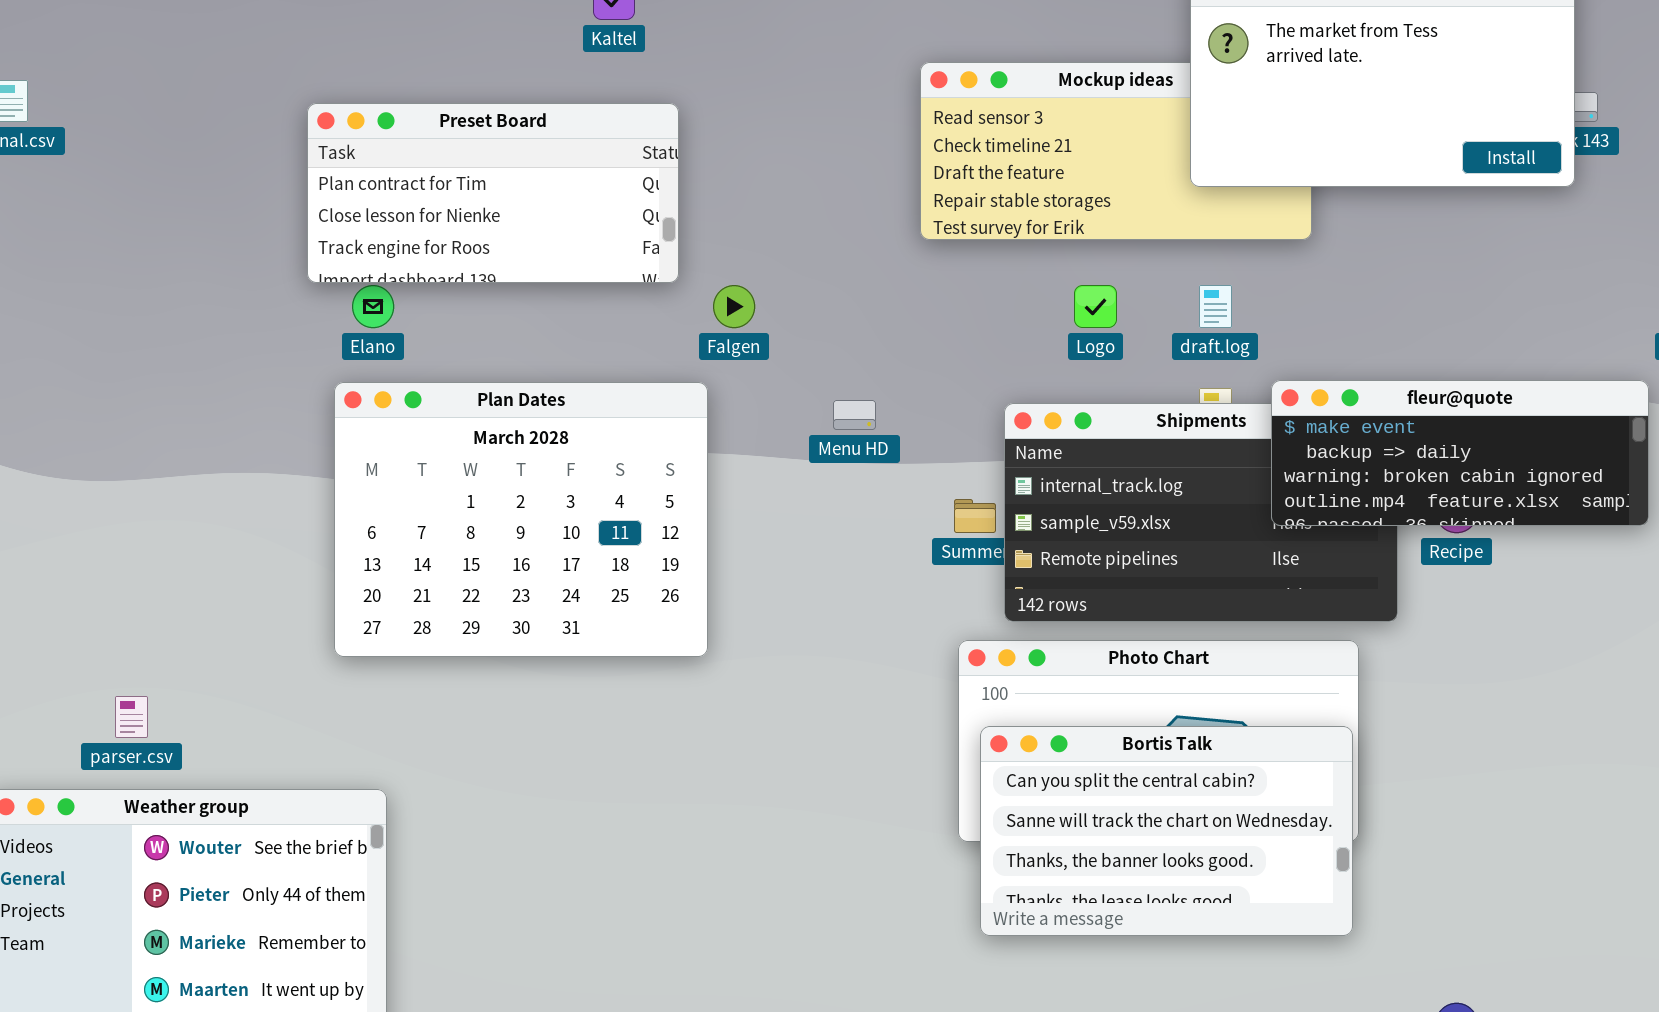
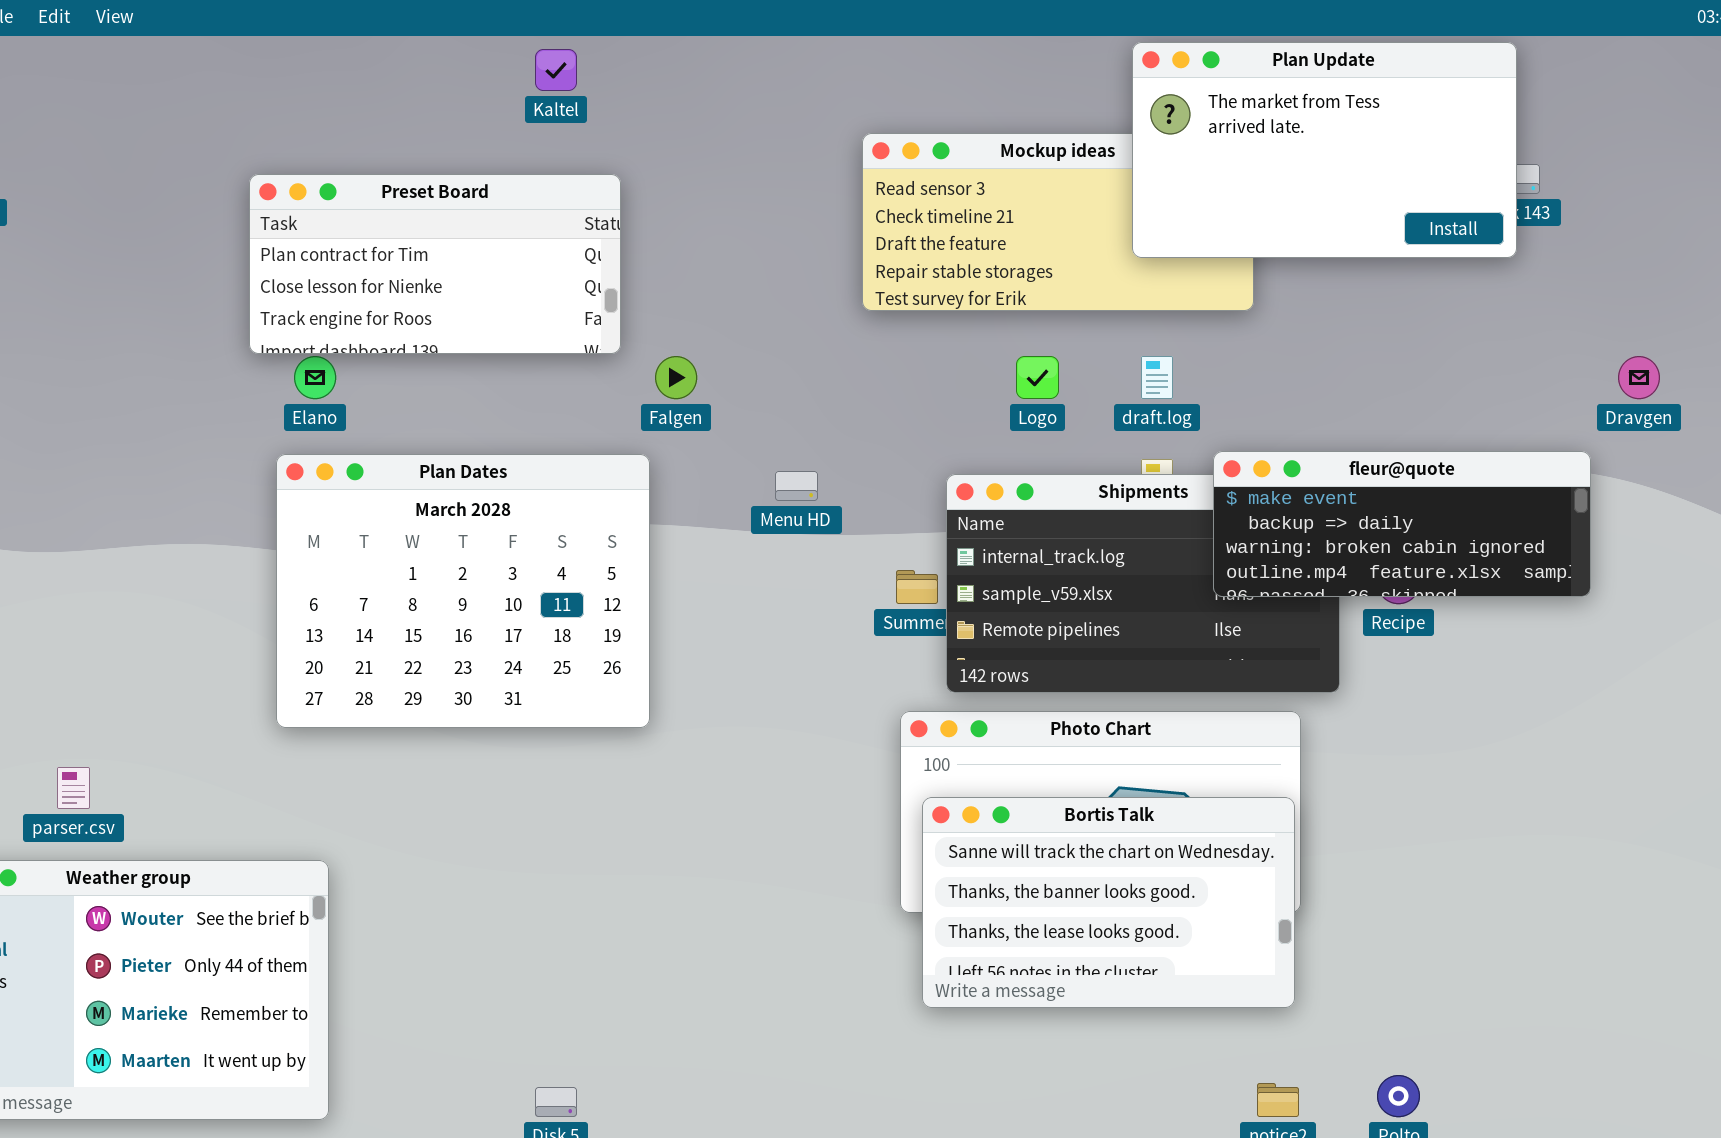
Bortis Talk: [980,726,1353,936] -> [922,797,1295,1008], scrolled down 1 row

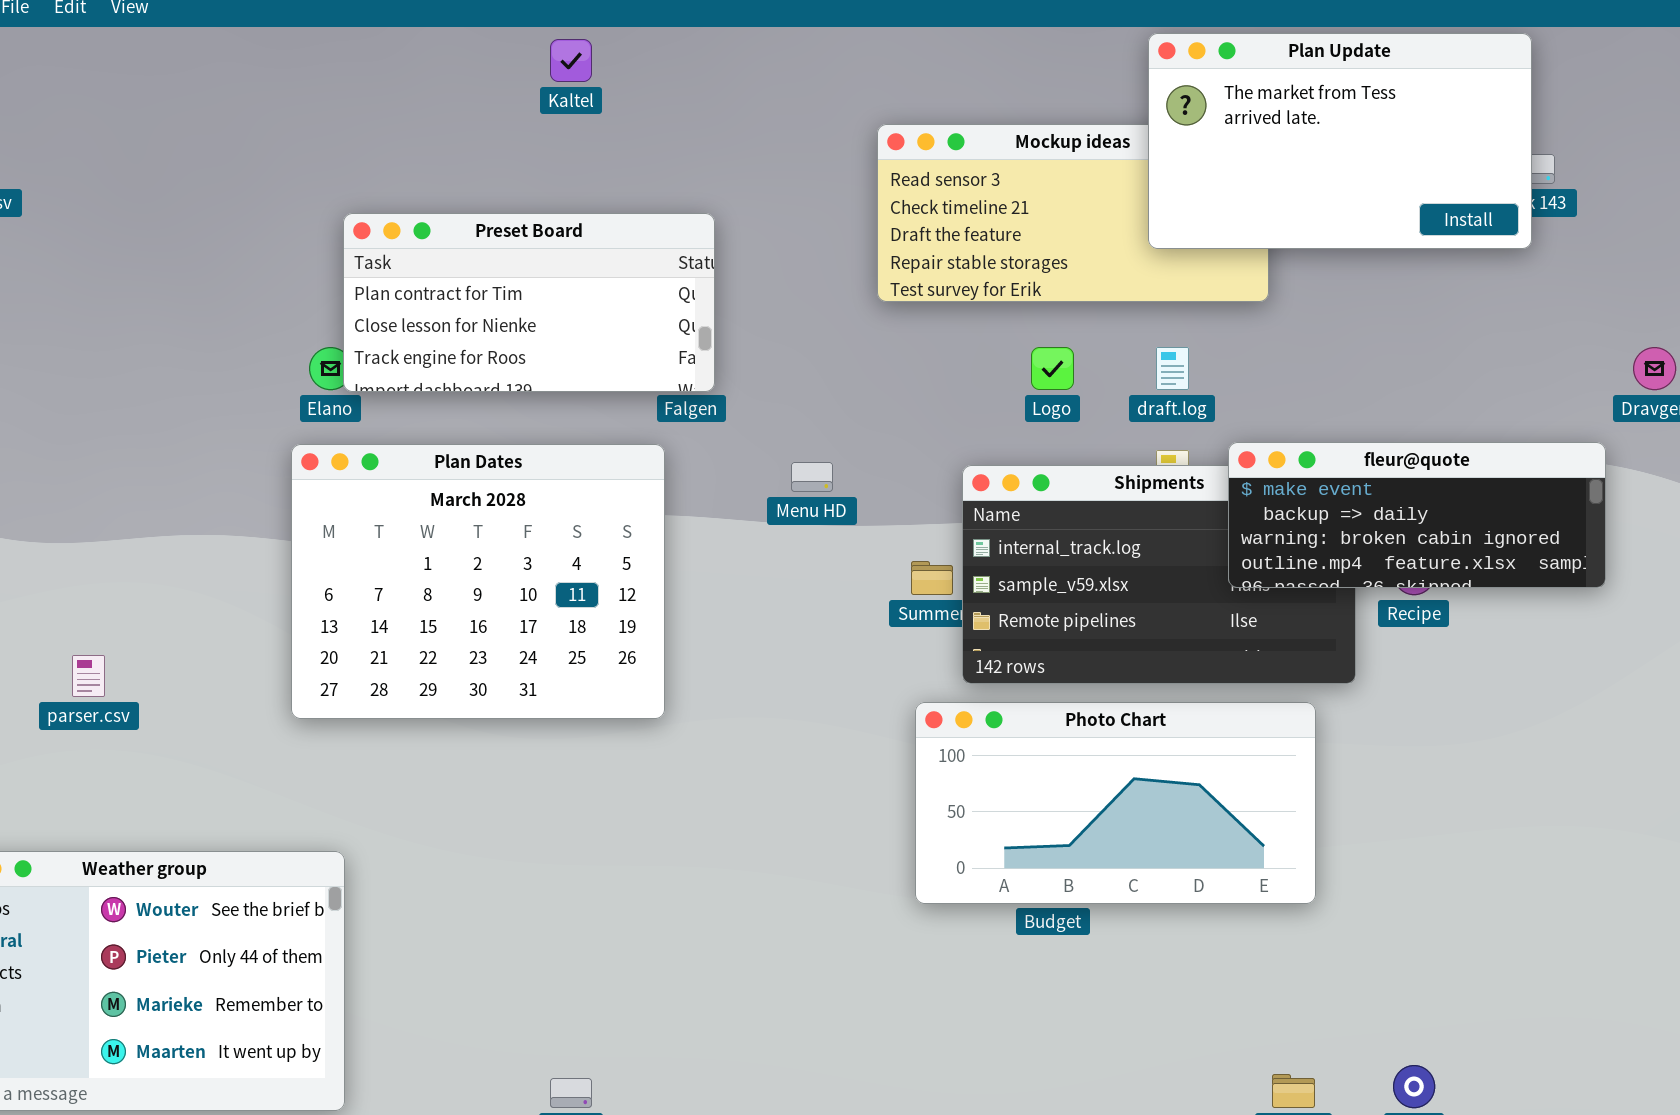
Preset Board: [249,174,621,354] -> [343,213,715,392], moved
parser.csv: [57,767,90,809] -> [72,655,105,697], moved
Bortis Talk: [922,797,1295,1008] -> none, closed

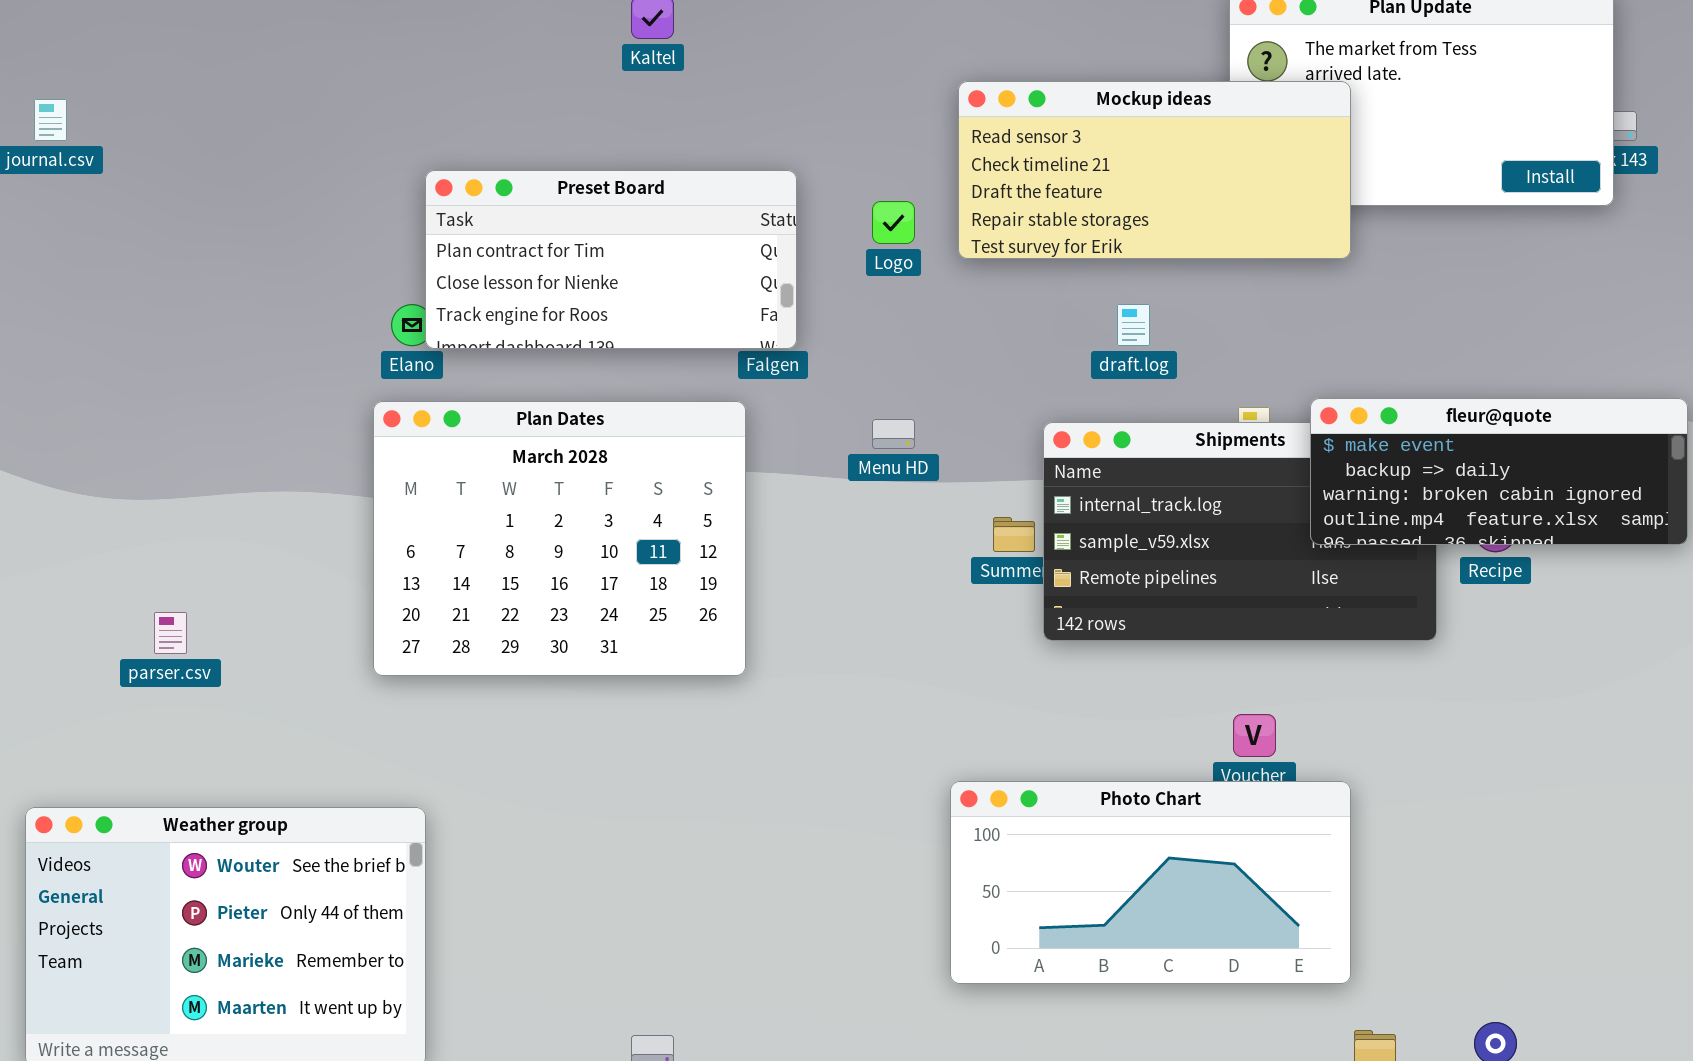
Mockup ideas: [877,124,1269,302] -> [958,81,1351,259], raised
Logo: [1031,347,1074,390] -> [872,201,915,244], moved
draft.log: [1156,347,1189,390] -> [1117,304,1150,346], moved
Photo Chart: [915,702,1316,904] -> [950,781,1351,984], moved

